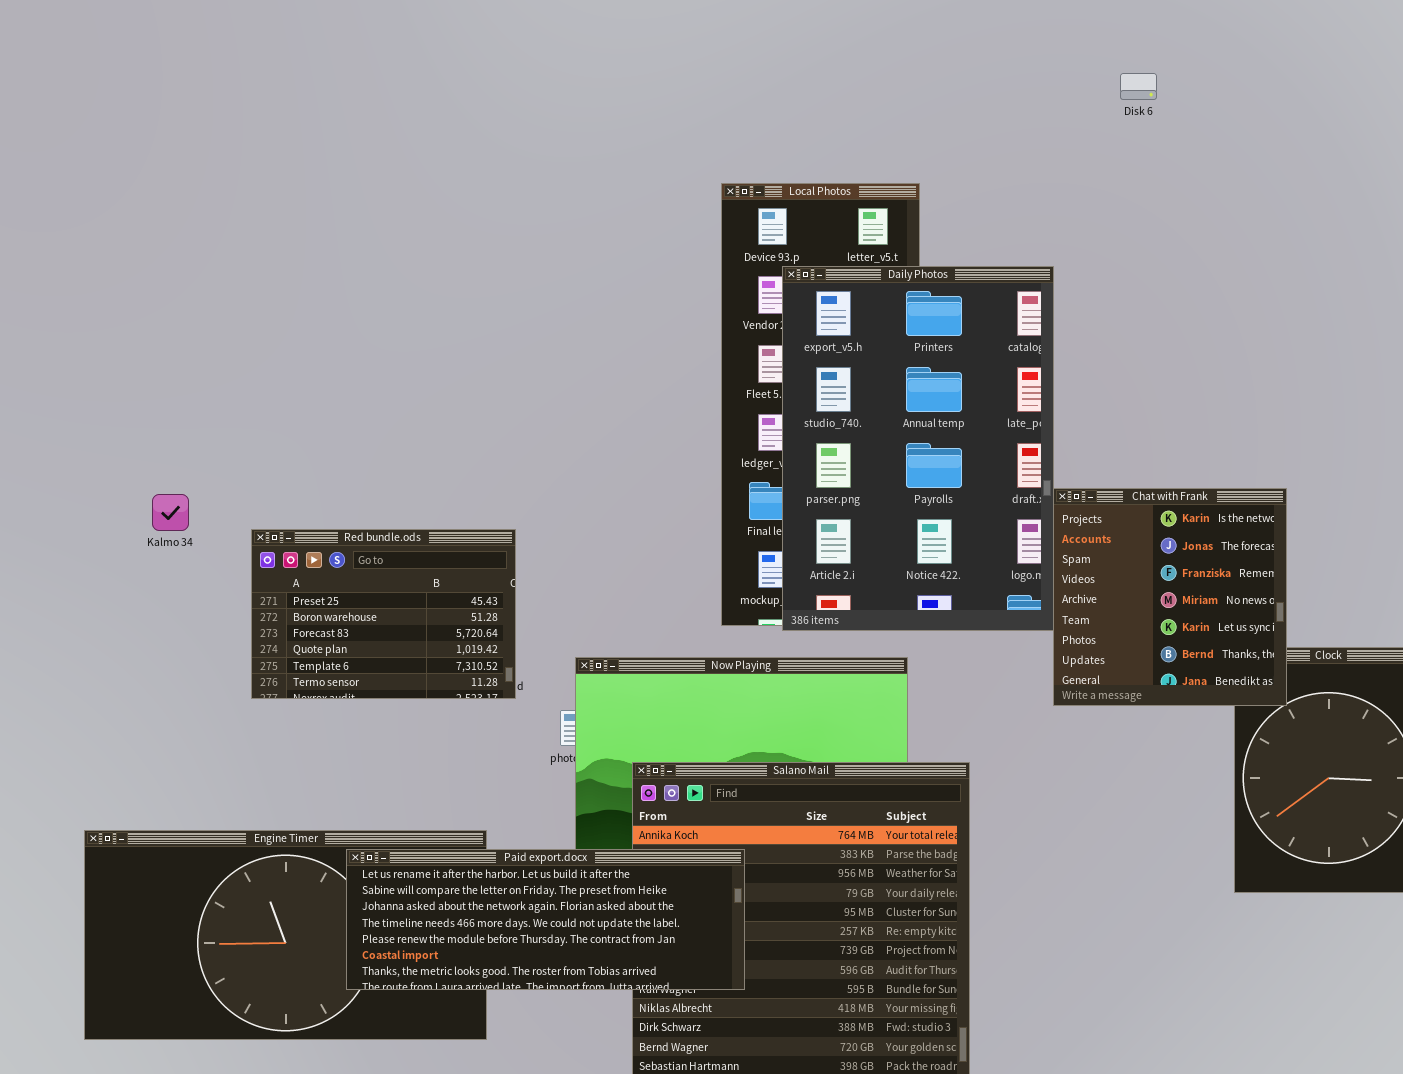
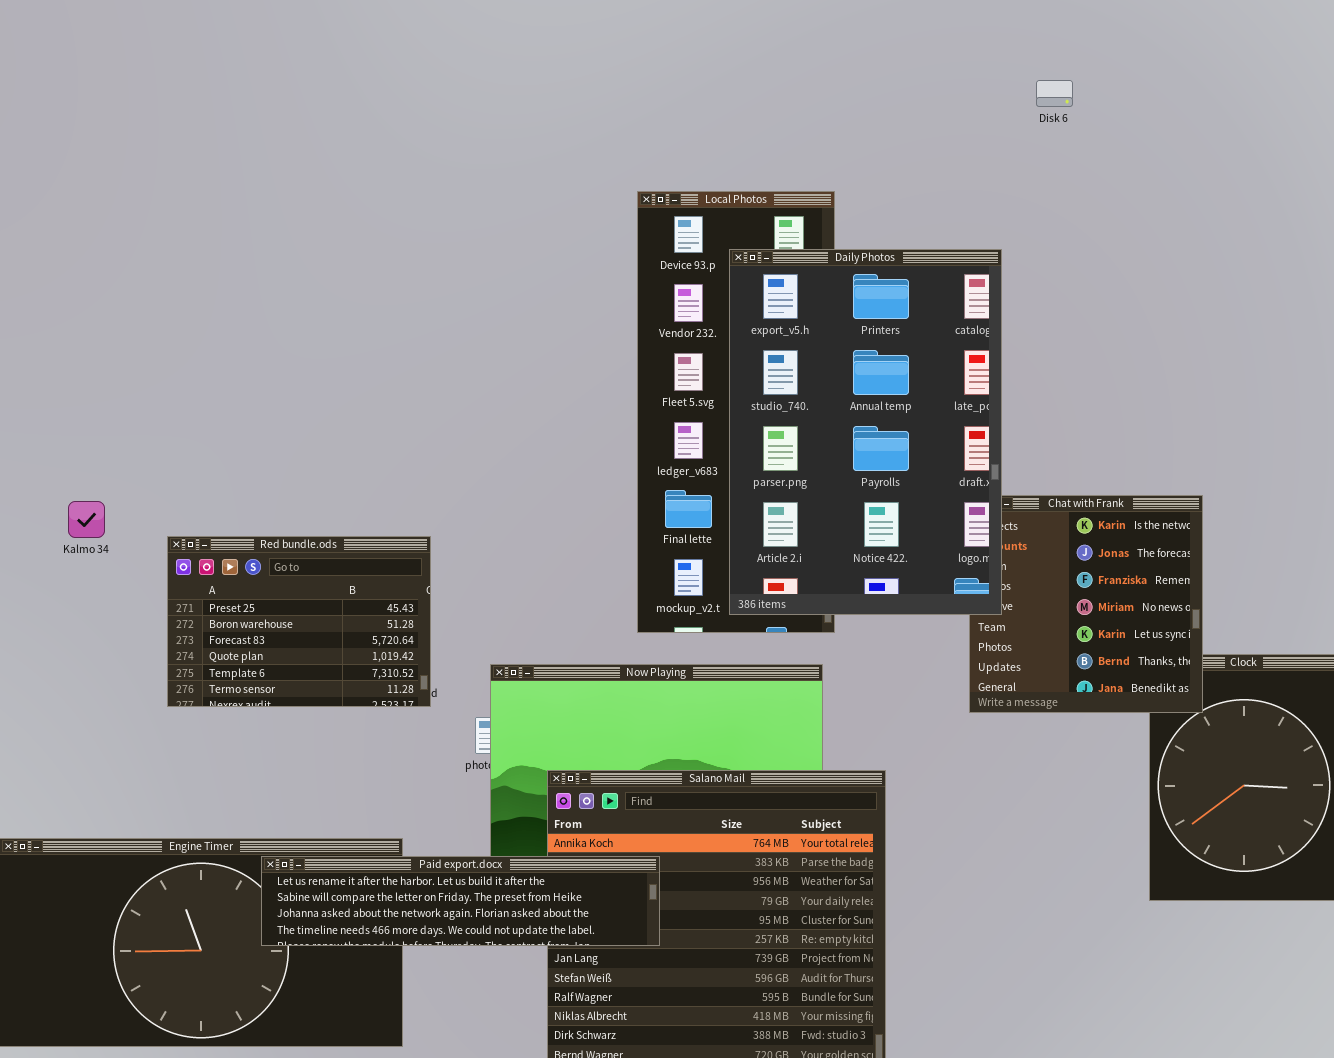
Daily Photos: [782,266,1054,631] -> [729,249,1002,615], moved
Paid export.docx: [346,849,745,990] -> [261,856,660,946], resized

